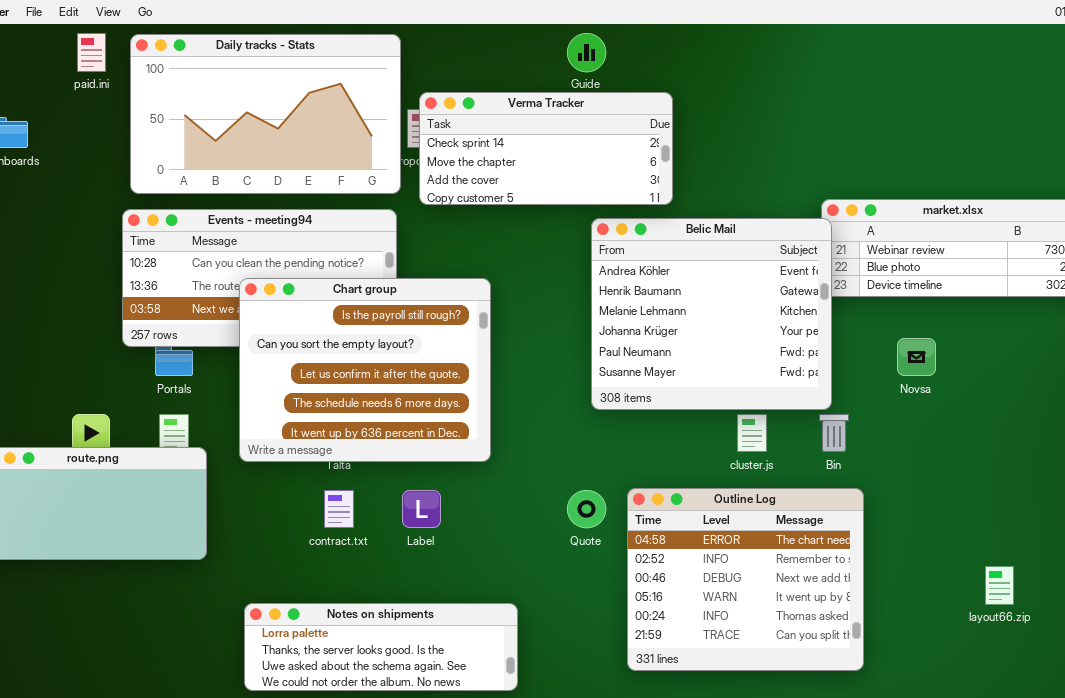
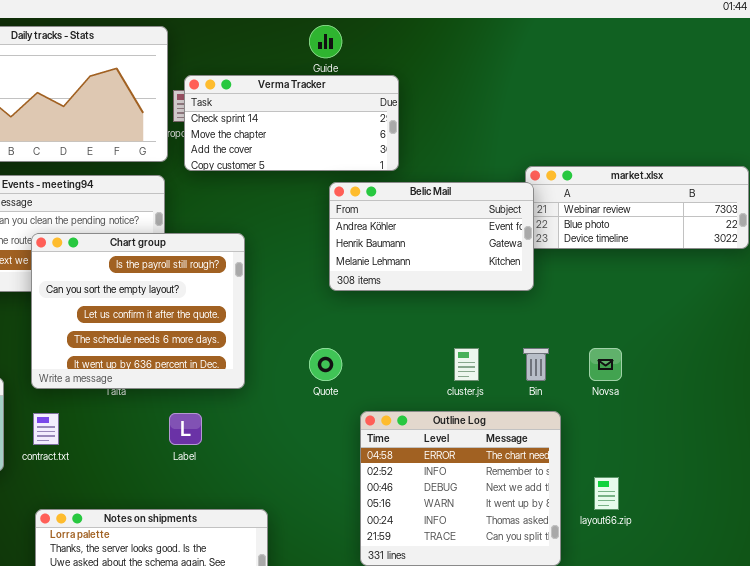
Belic Mail: [591,218,832,410] -> [329,182,534,291], resized
Novsa: [897,338,936,376] -> [589,348,622,381], moved
contract.txt: [324,490,354,528] -> [33,413,59,445], moved
Quote: [567,490,606,528] -> [309,348,342,381], moved
layout66.zip: [985,566,1014,605] -> [594,477,619,510], moved

